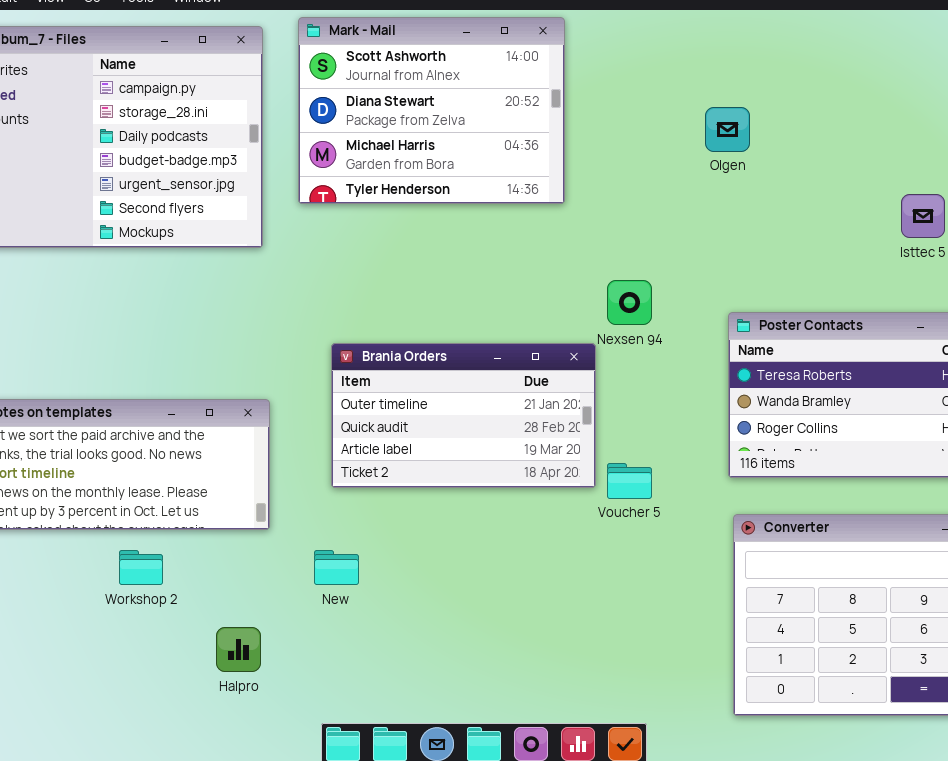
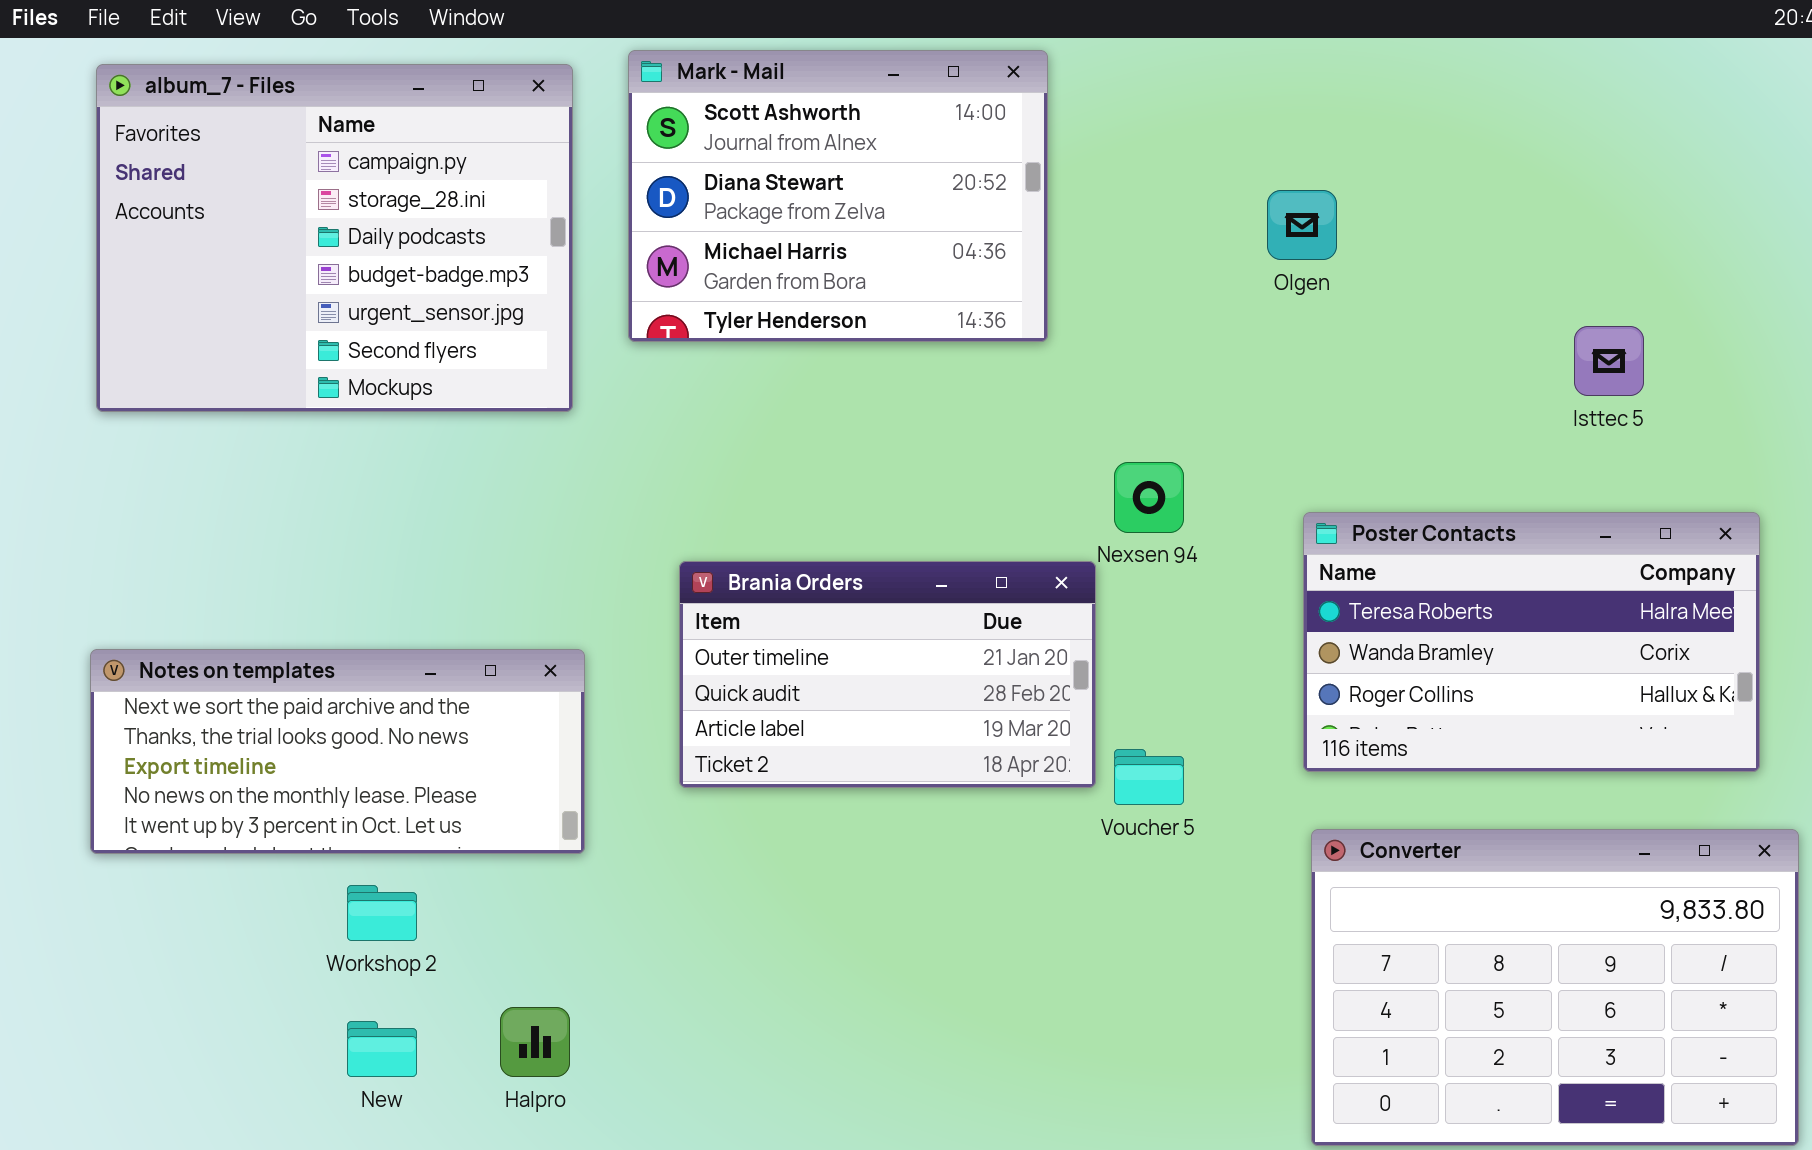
New: [314,550,359,585] -> [347,1021,417,1077], moved

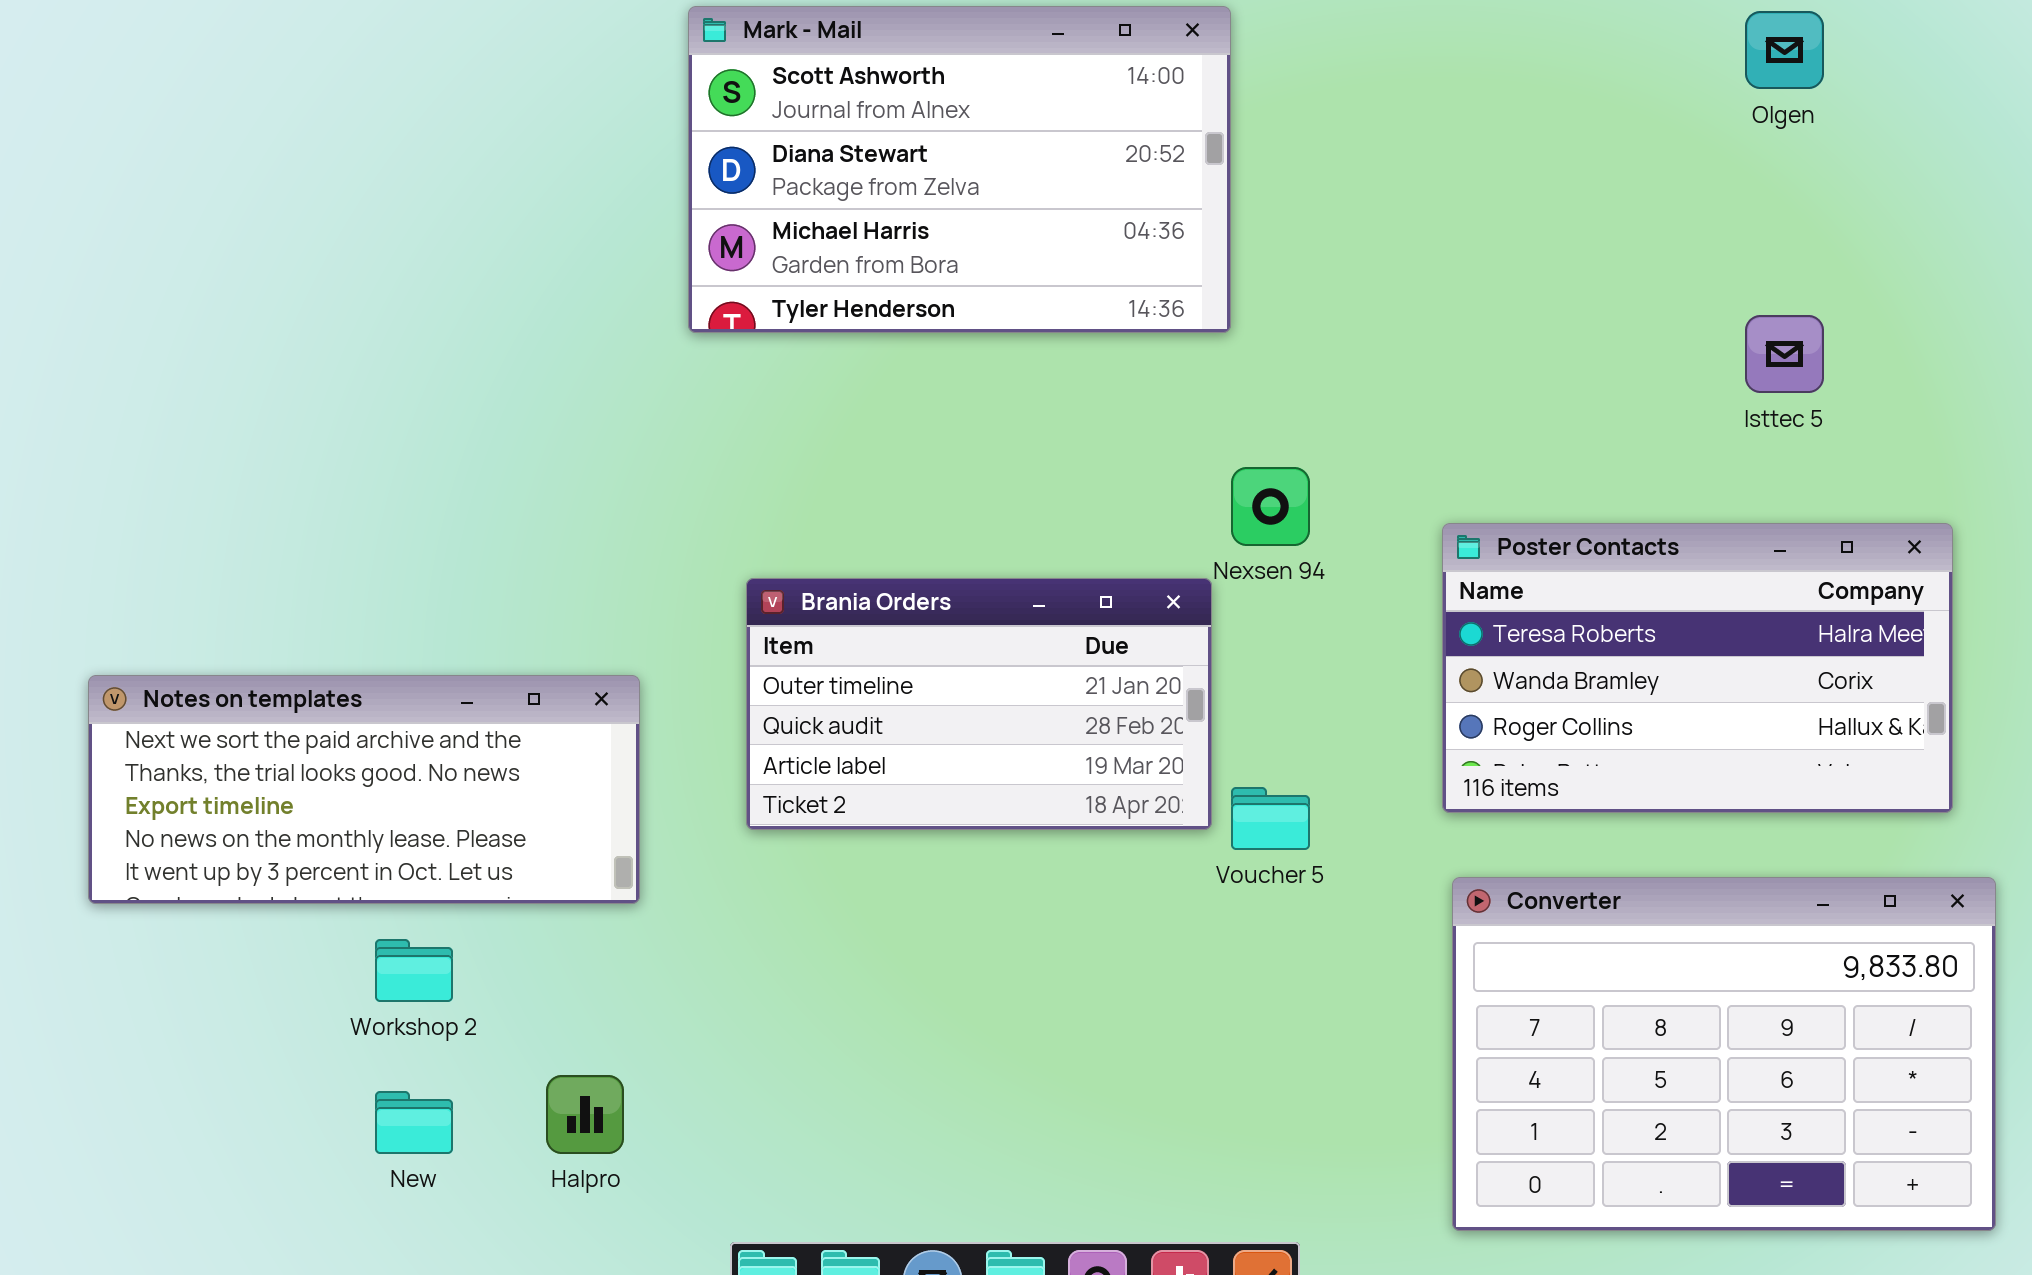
Mark - Mail: [628,50,1048,342] -> [688,6,1231,333], resized
album_7 - Files: [96,64,573,412] -> none, closed
Olgen: [1267,190,1337,260] -> [1745,11,1824,89], moved

